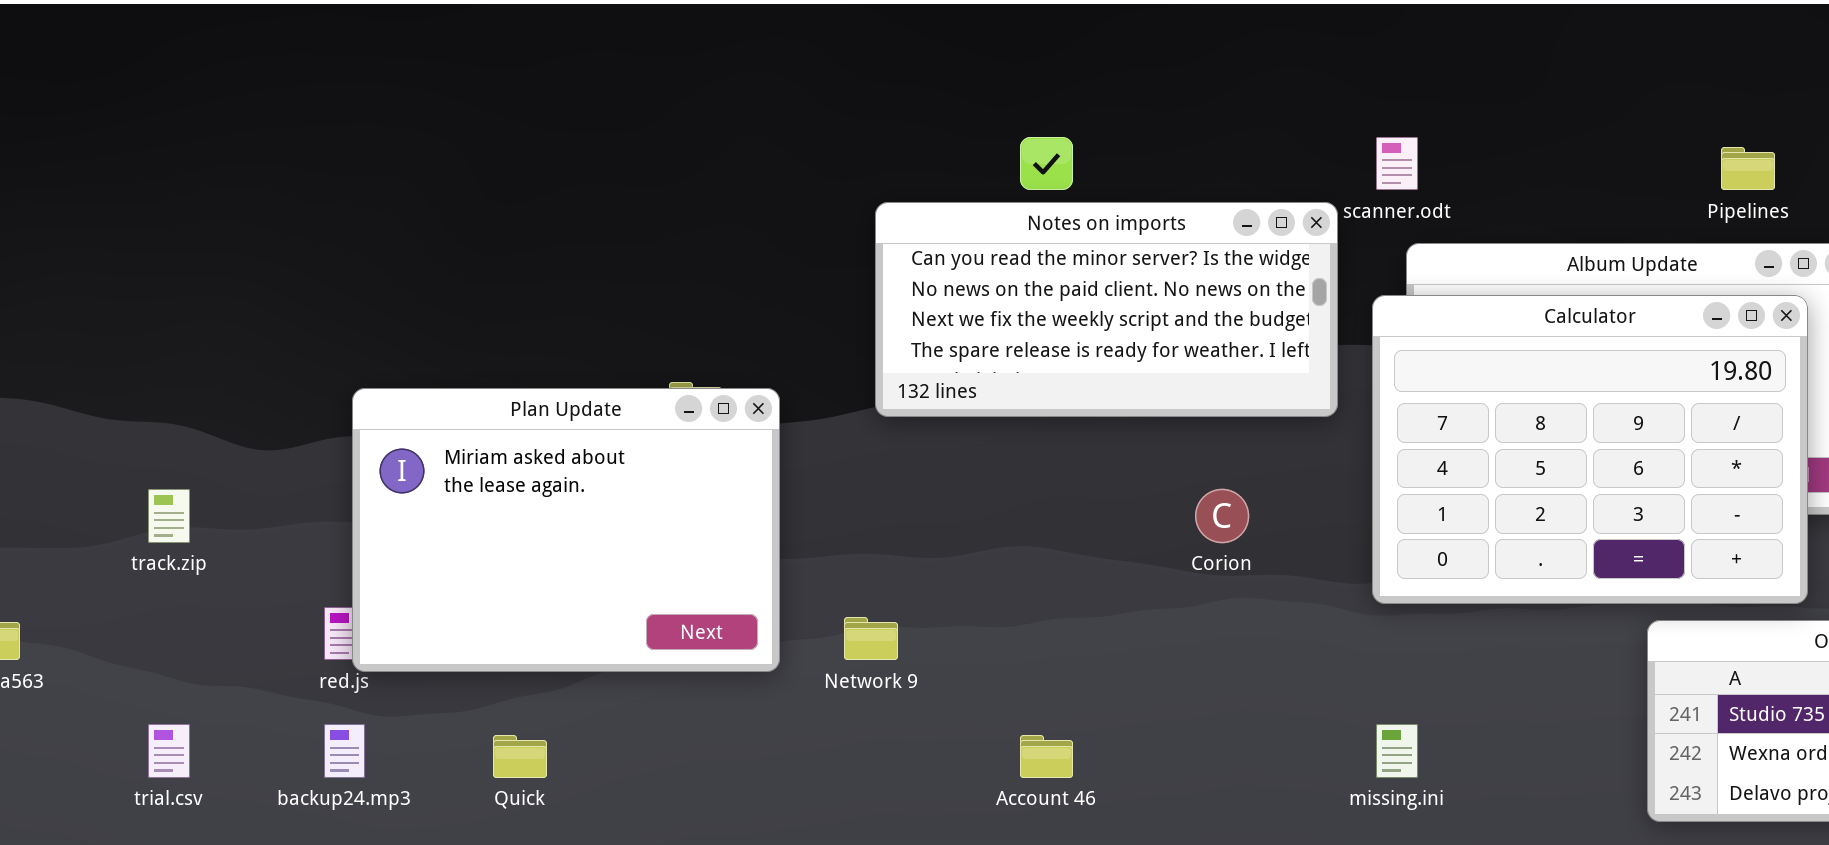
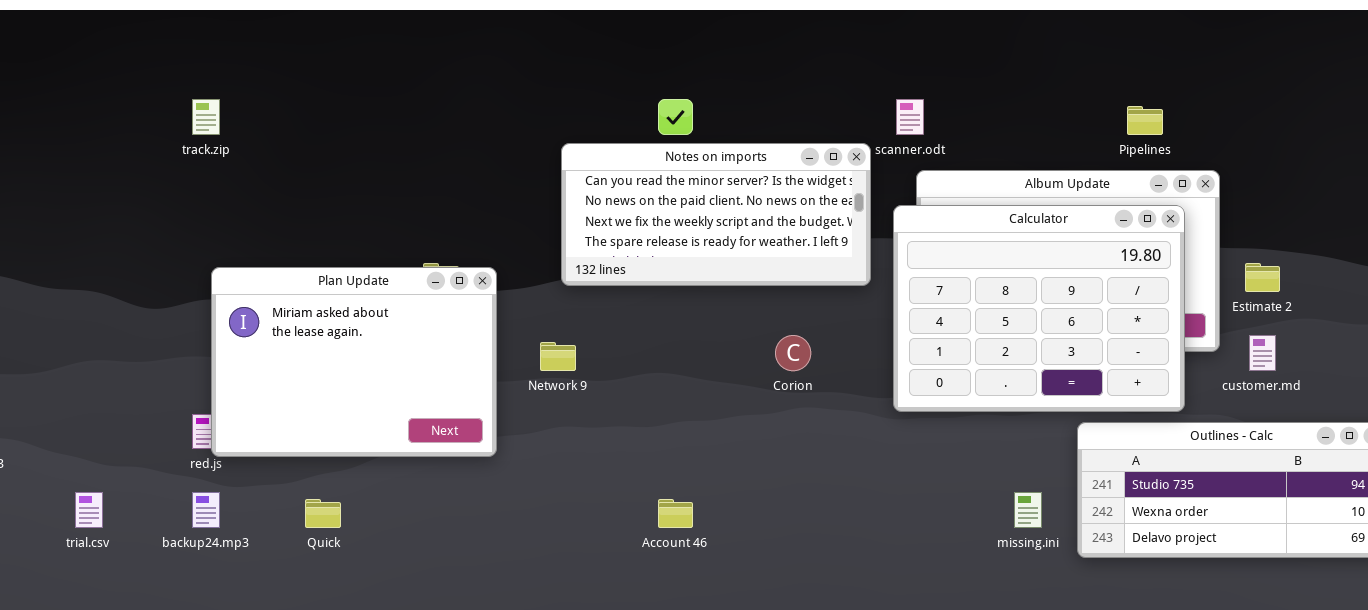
track.zip: [148,489,190,543] -> [192,99,220,135], moved
Network 9: [844,617,898,660] -> [540,342,576,371], moved
missing.ini: [1376,724,1418,778] -> [1014,492,1042,528], moved

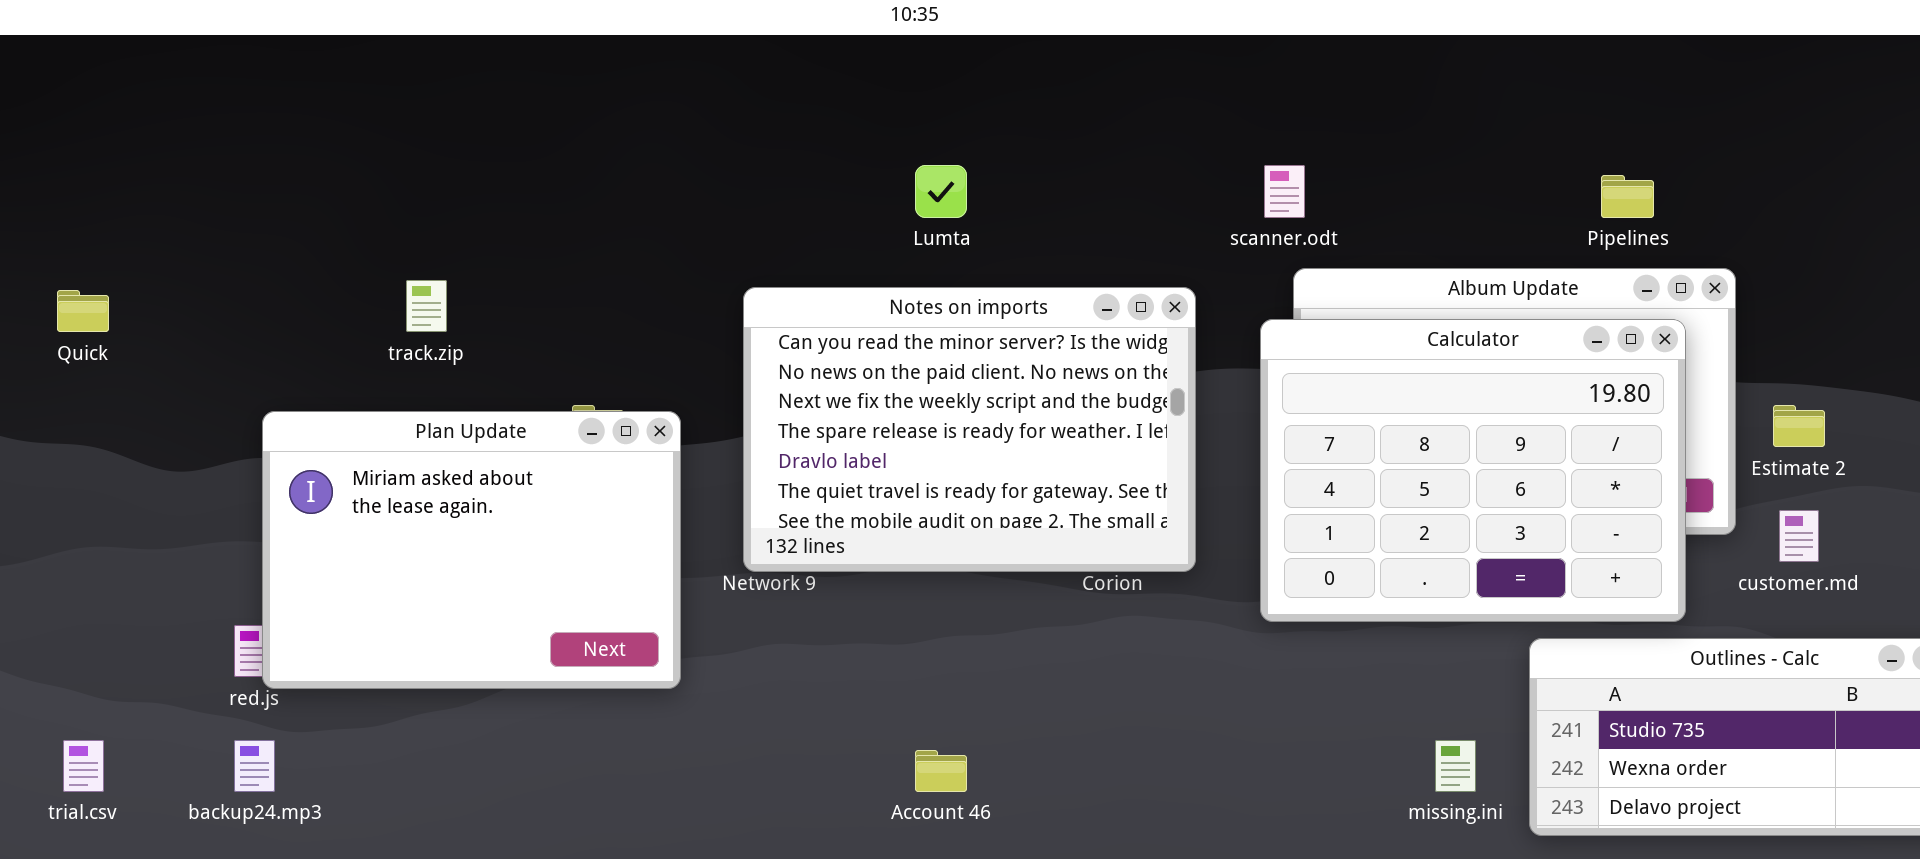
track.zip: [192,99,220,135] -> [406,280,447,332], moved
Notes on imports: [561,143,871,286] -> [743,287,1196,572], moved, resized
Quick: [305,499,341,528] -> [57,290,109,332], moved

